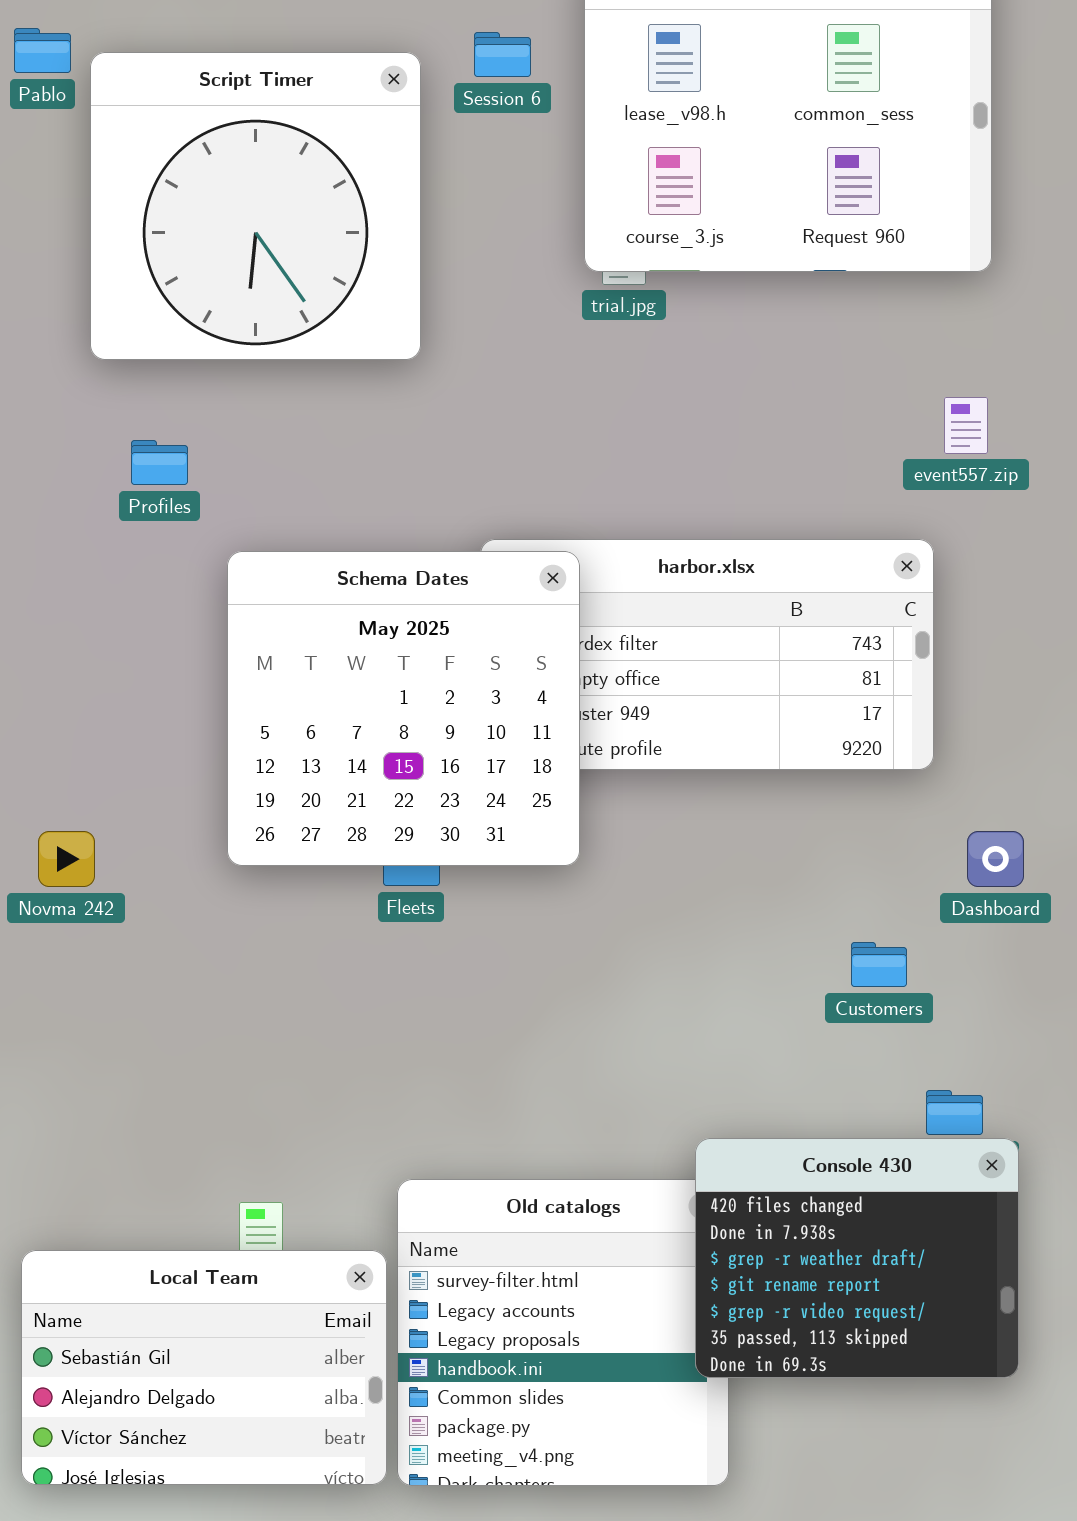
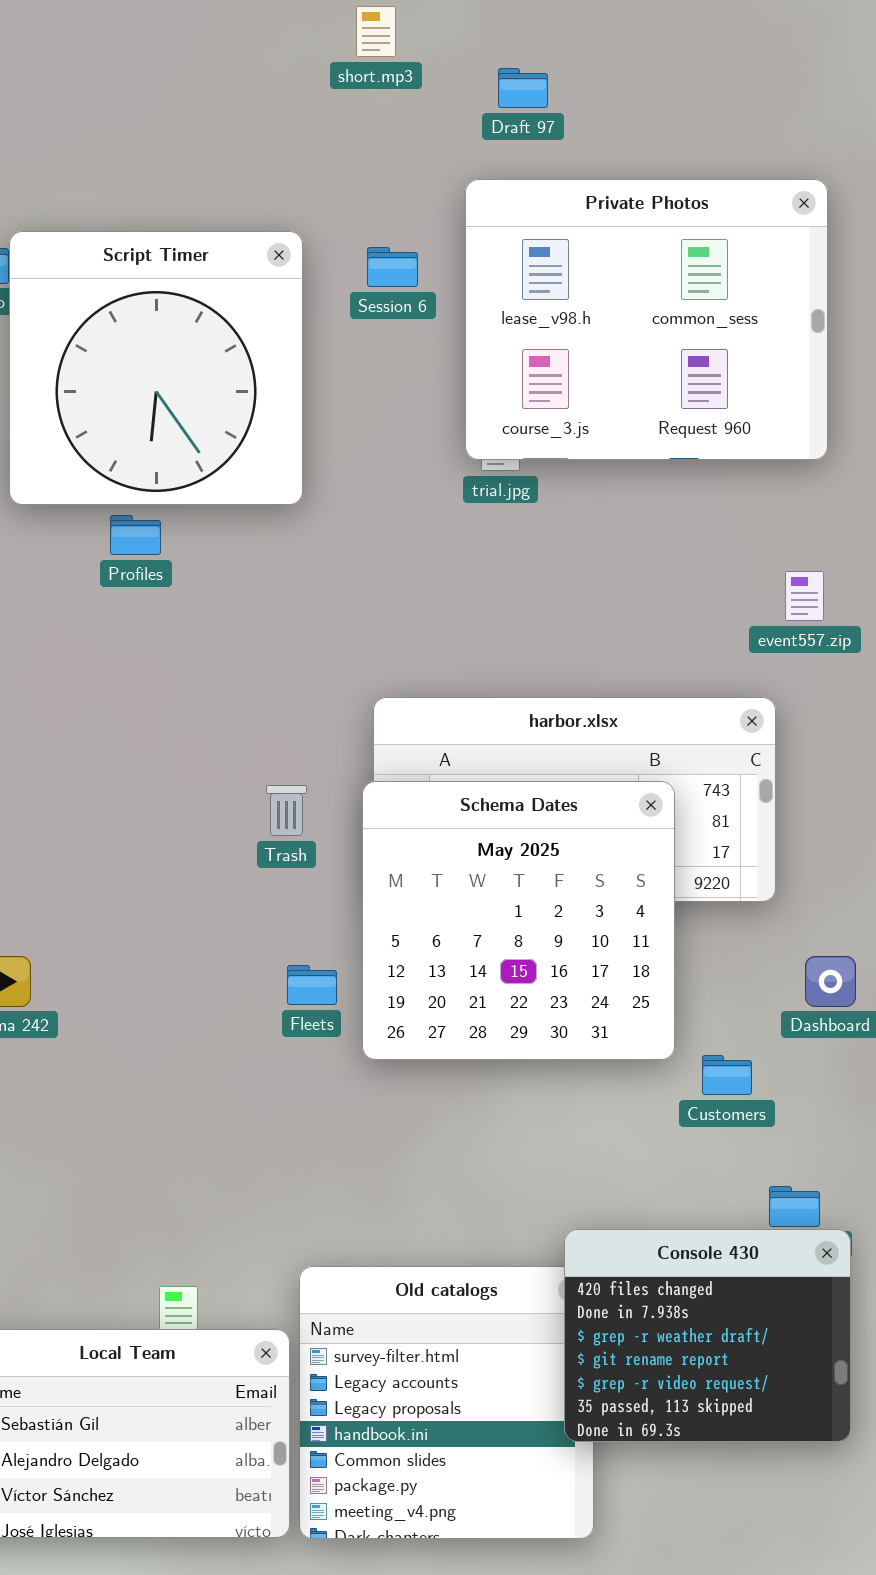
Script Timer: [90,52,421,360] -> [9,231,303,505], moved
Profiles: [131,440,188,485] -> [110,515,161,555], moved
Schema Dates: [227,551,580,866] -> [362,781,675,1060], moved

